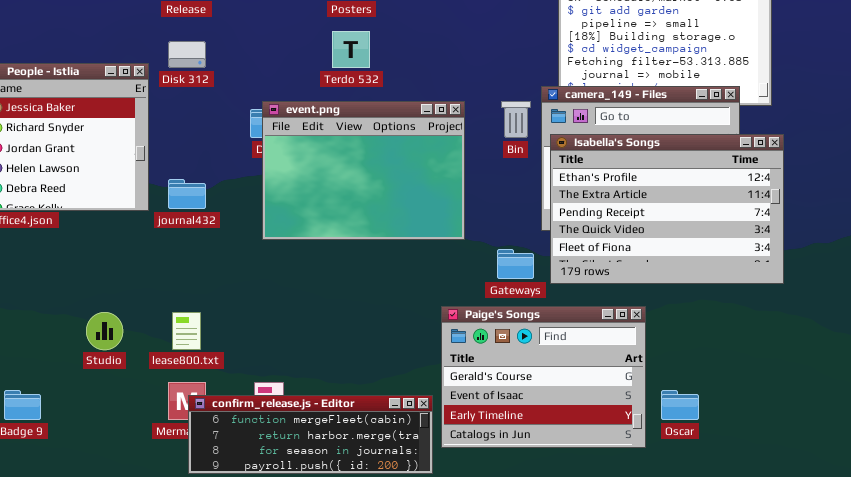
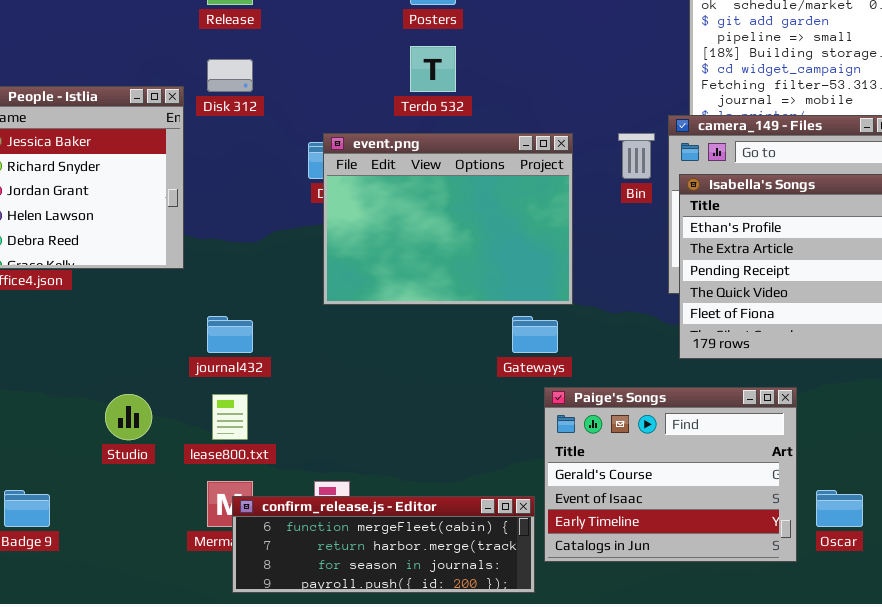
journal432: [168,179,206,209] -> [207,316,253,353], moved
Gateways: [497,249,534,279] -> [512,316,558,353], moved

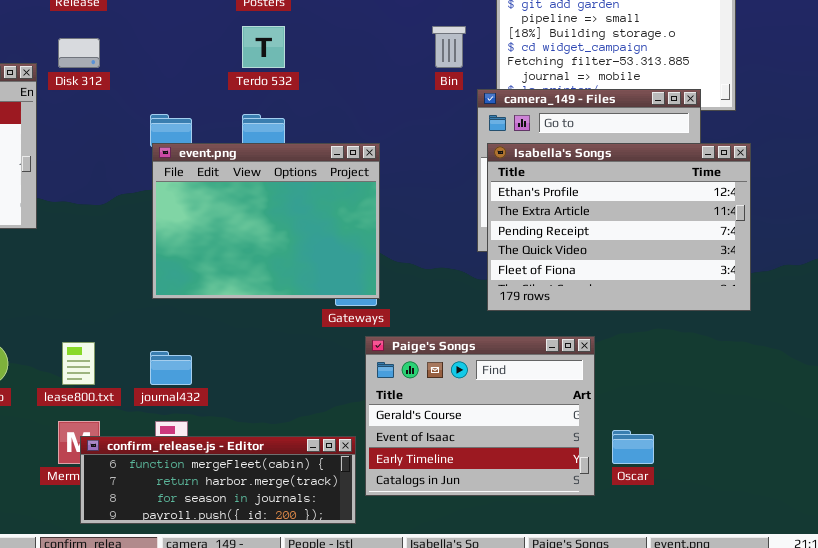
event.png: [323,133,573,305] -> [152,143,380,299], moved
Bin: [618,133,655,179] -> [432,26,466,68], moved
journal432: [207,316,253,353] -> [150,351,192,385], moved

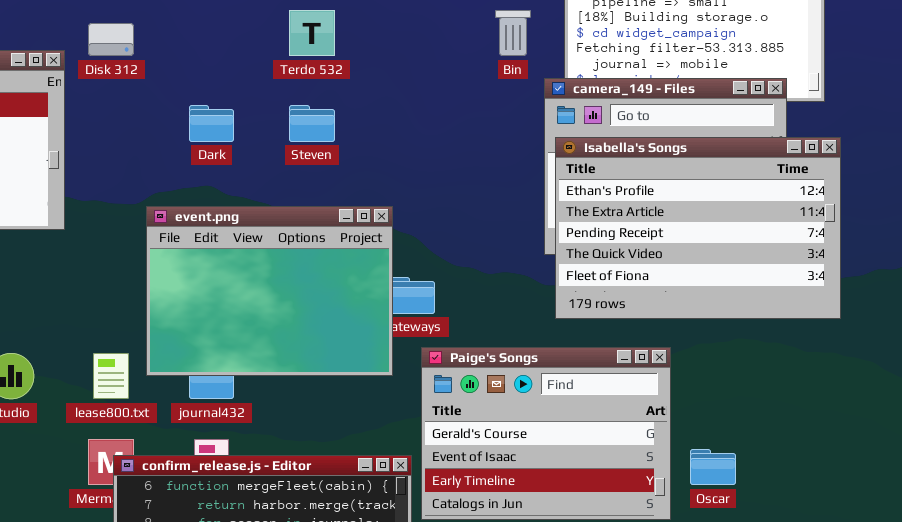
event.png: [152,143,380,299] -> [146,206,393,376], moved

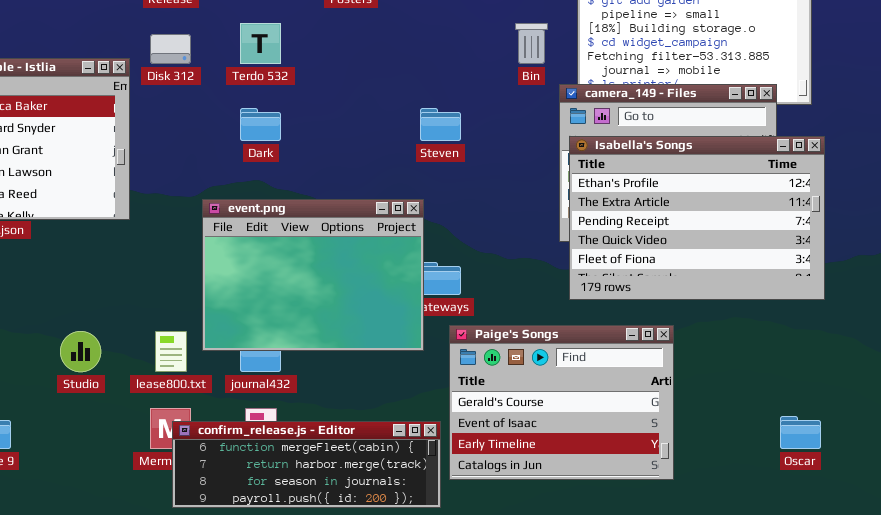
Terdo 532: [289,10,335,56] -> [240,23,281,64], moved
Steven: [289,105,335,142] -> [420,108,461,141], moved
Oscar: [690,449,736,485] -> [780,416,821,449], moved

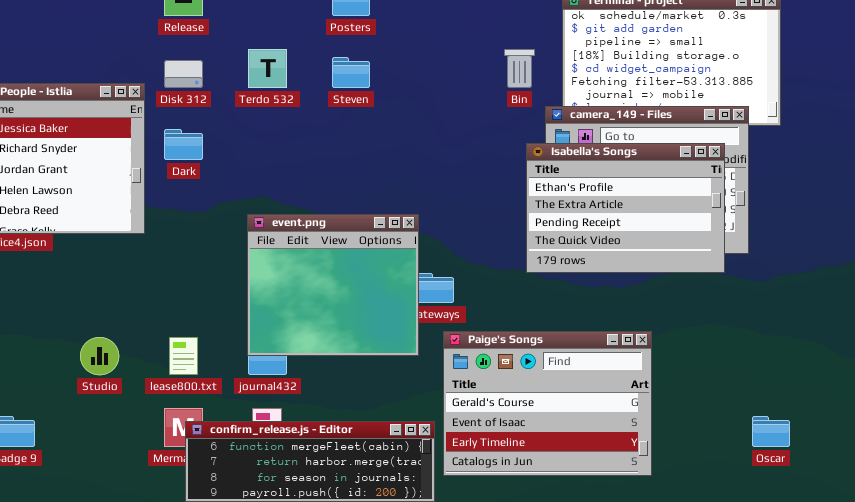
Dark: [240,108,281,141] -> [164,129,203,160], moved
Steven: [420,108,461,141] -> [332,57,370,88], moved
Isabella's Songs: [569,136,825,300] -> [526,143,725,273], moved, resized
event.png: [202,199,424,351] -> [247,214,419,356], resized

